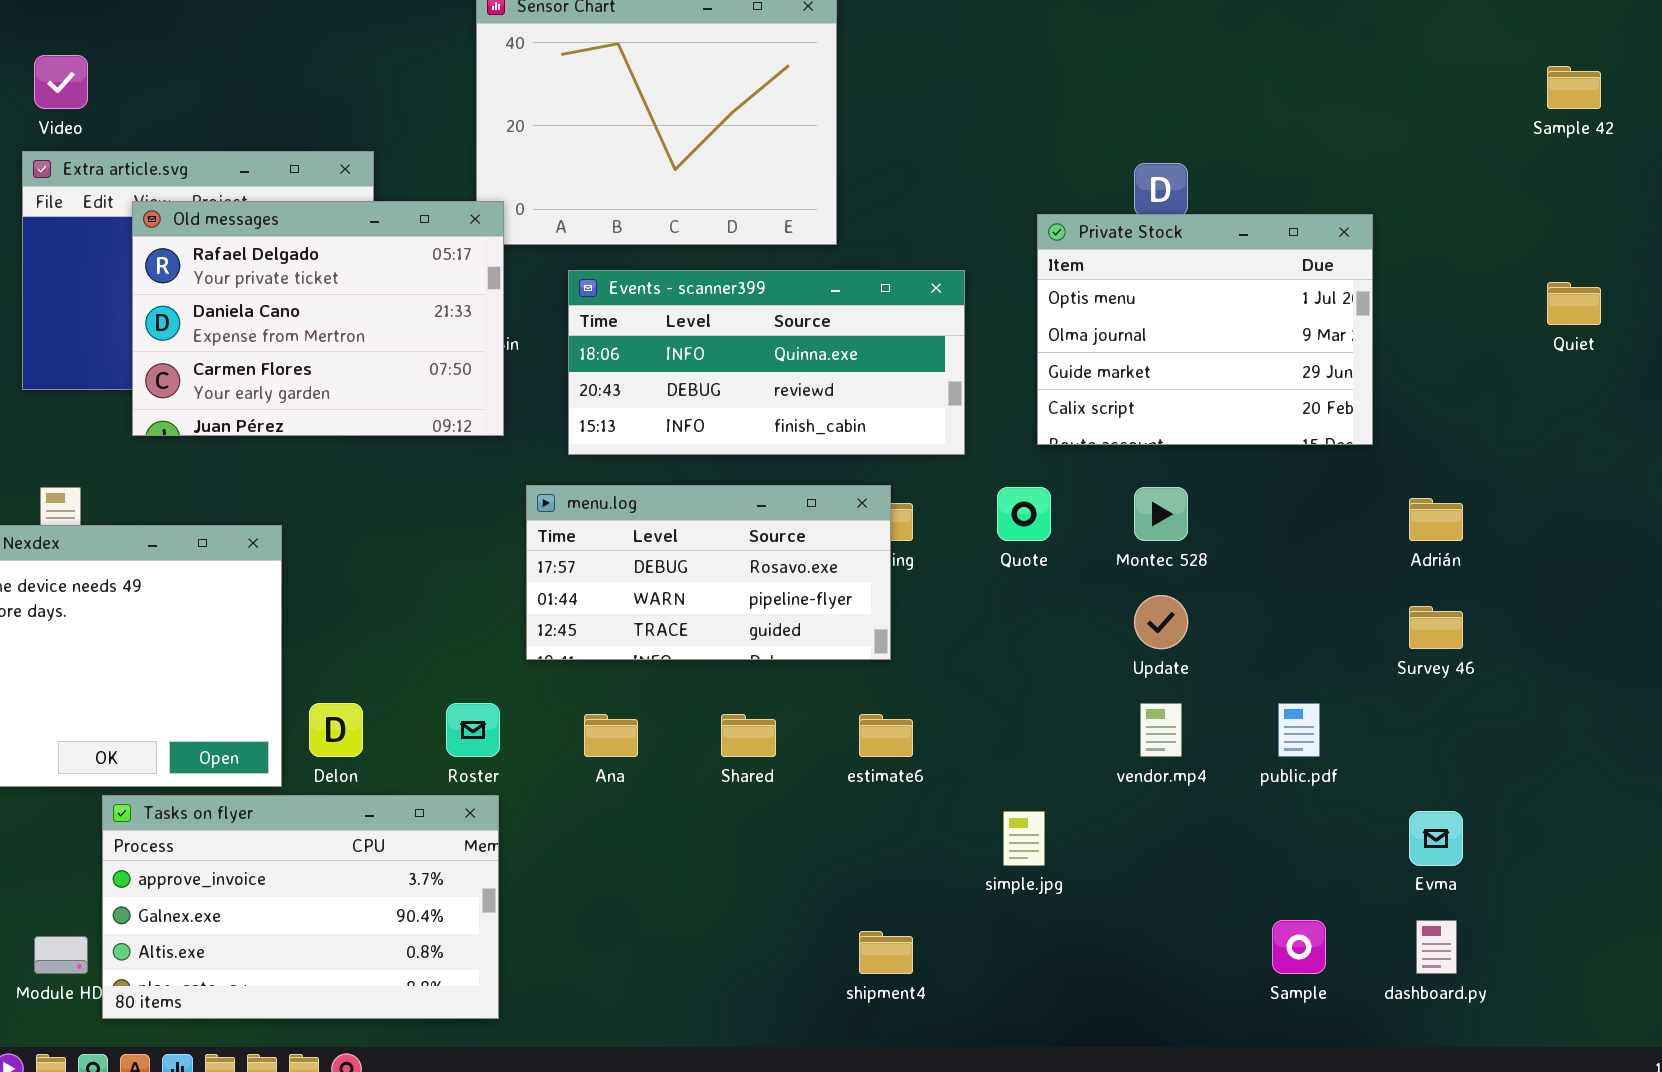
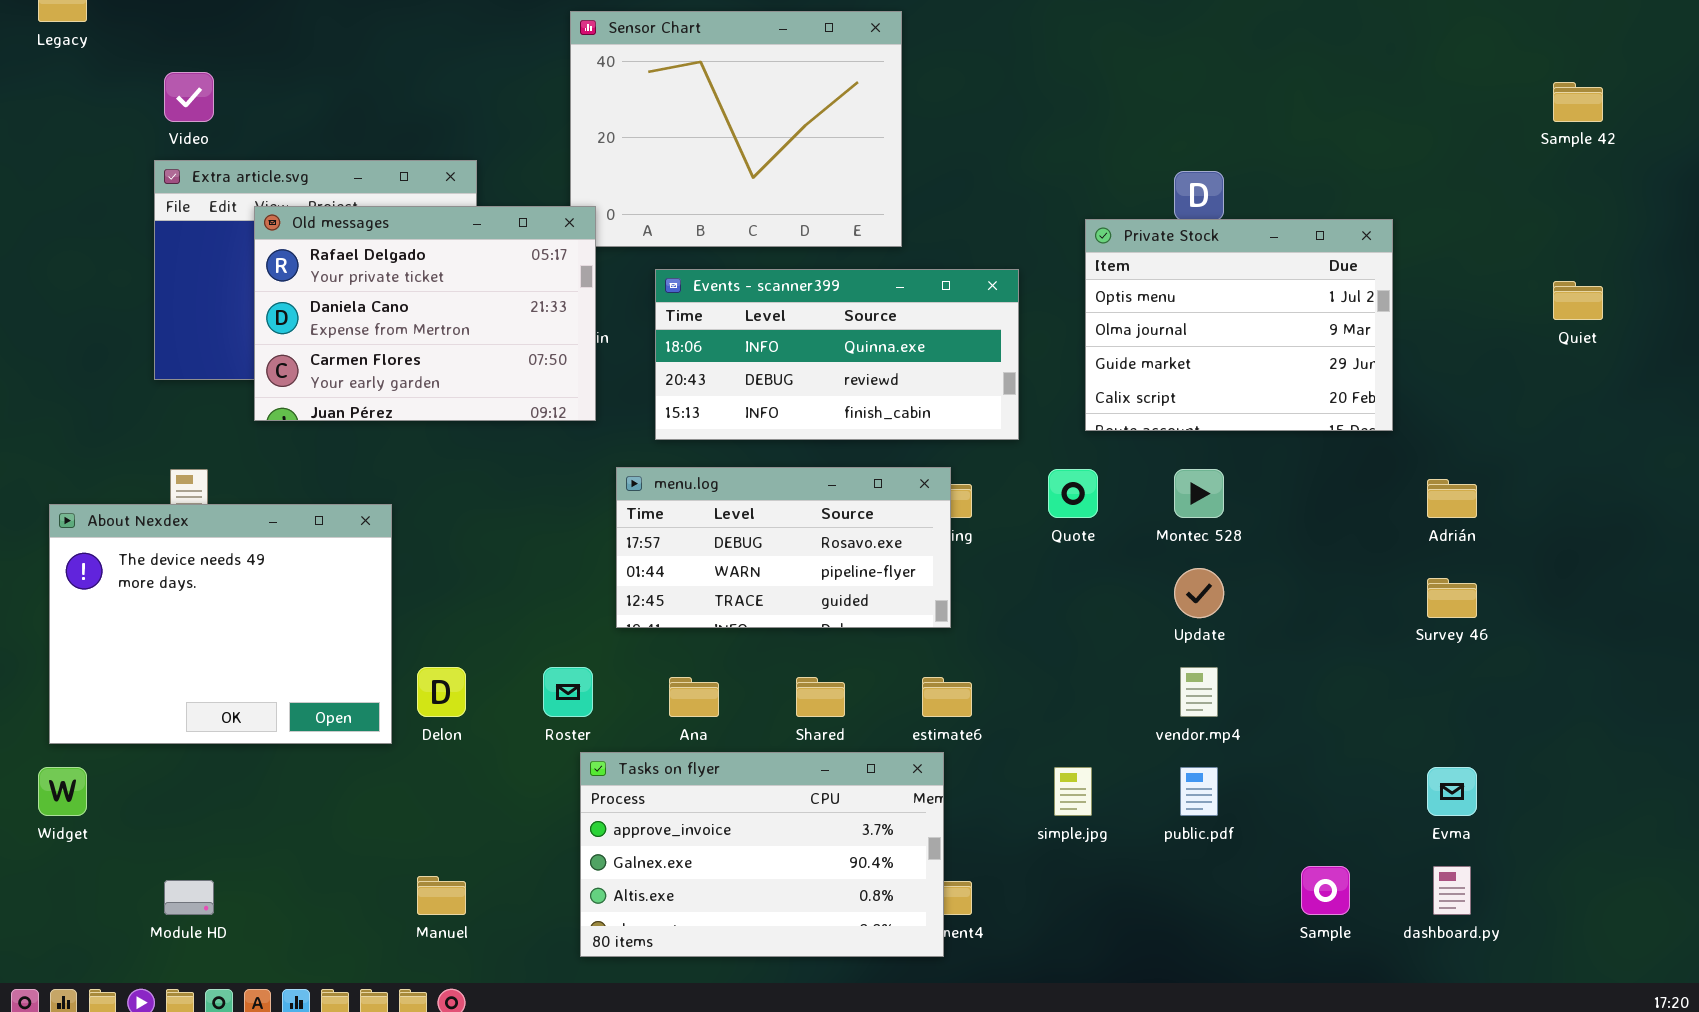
public.pdf: [1278,703,1320,757] -> [1180,767,1218,816], moved
Tasks on flyer: [102,795,499,1019] -> [580,752,944,957], moved

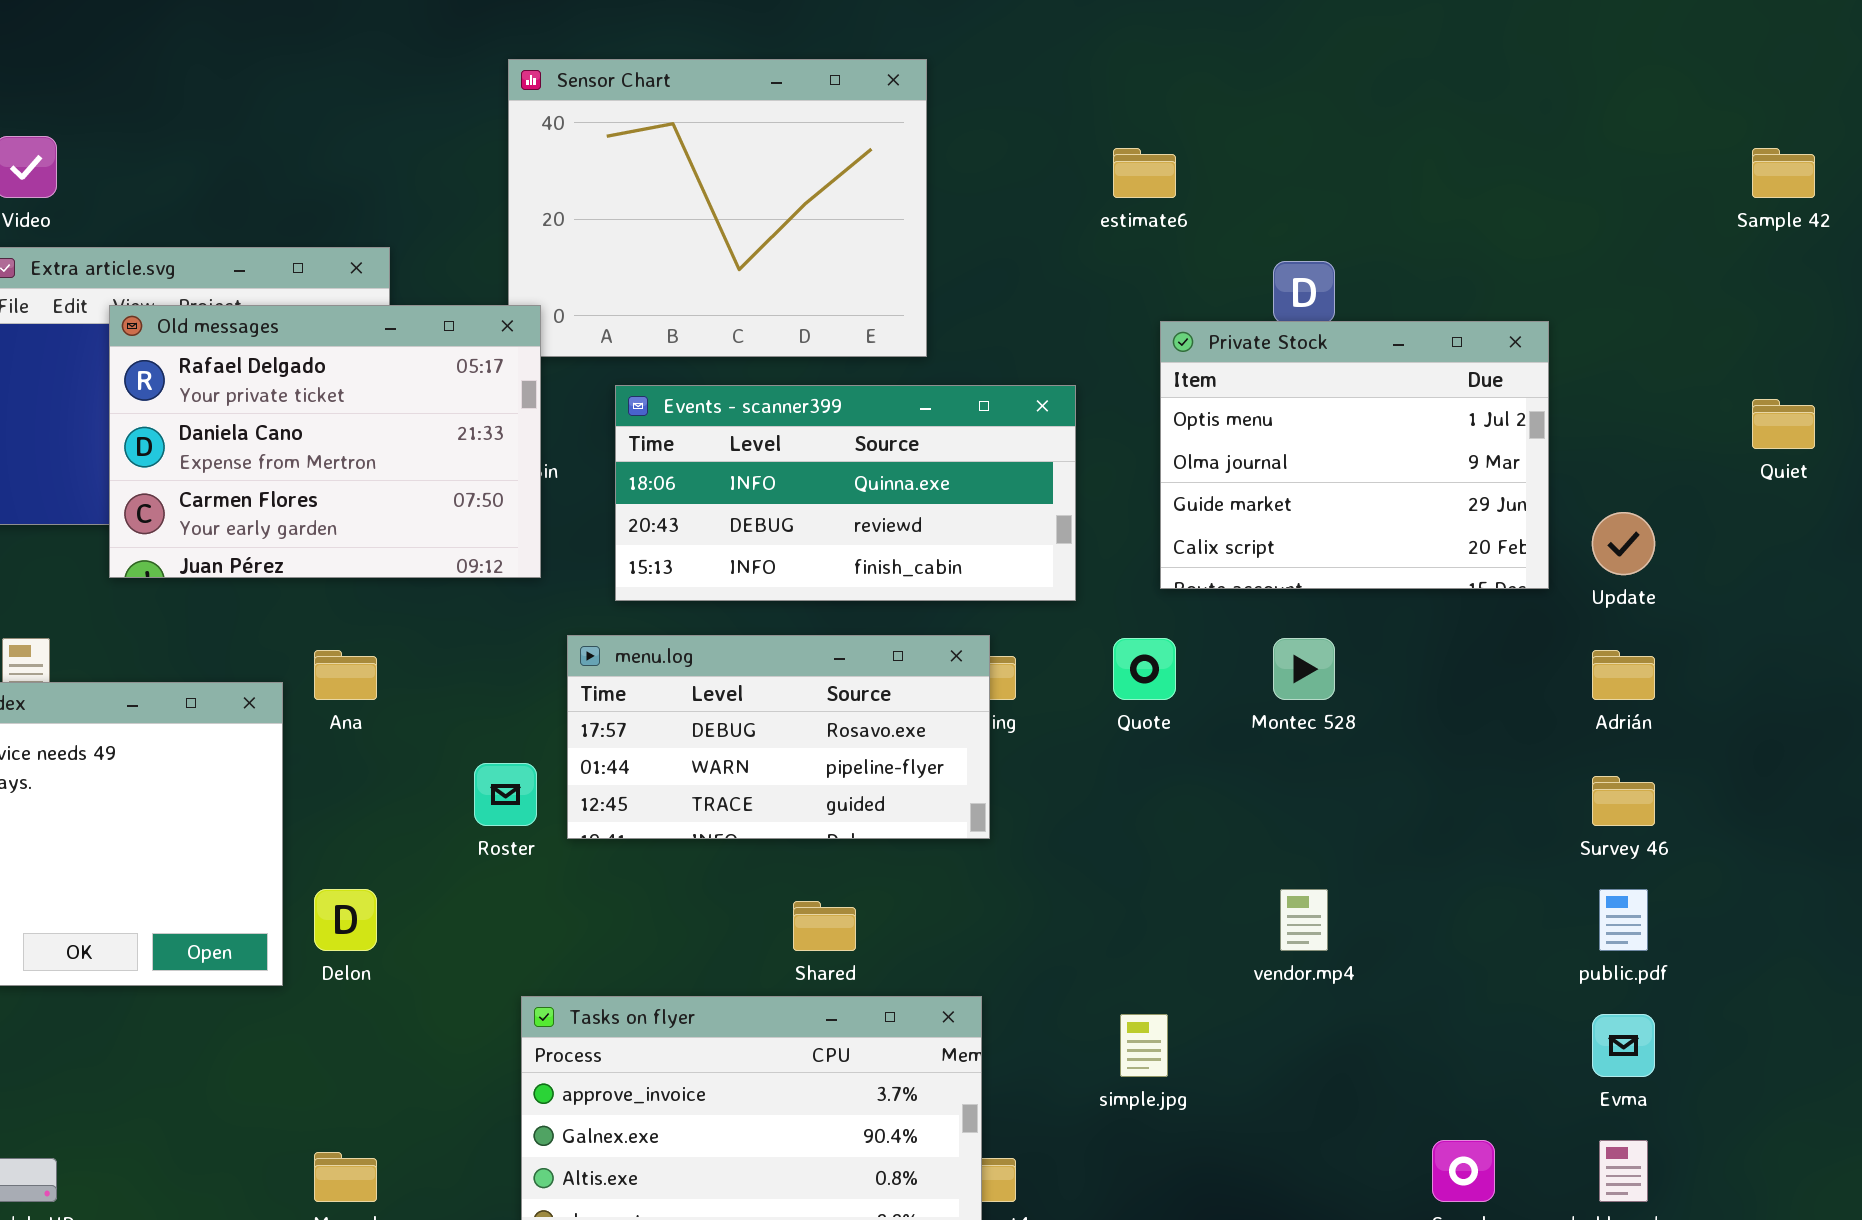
Update: [1174,568,1224,618] -> [1592,512,1655,575], moved
Roster: [543,667,593,717] -> [474,763,537,826], moved
Ana: [669,677,719,717] -> [314,650,377,700], moved
estimate6: [922,677,972,717] -> [1113,148,1176,198], moved
public.pdf: [1180,767,1218,816] -> [1599,889,1648,951], moved

